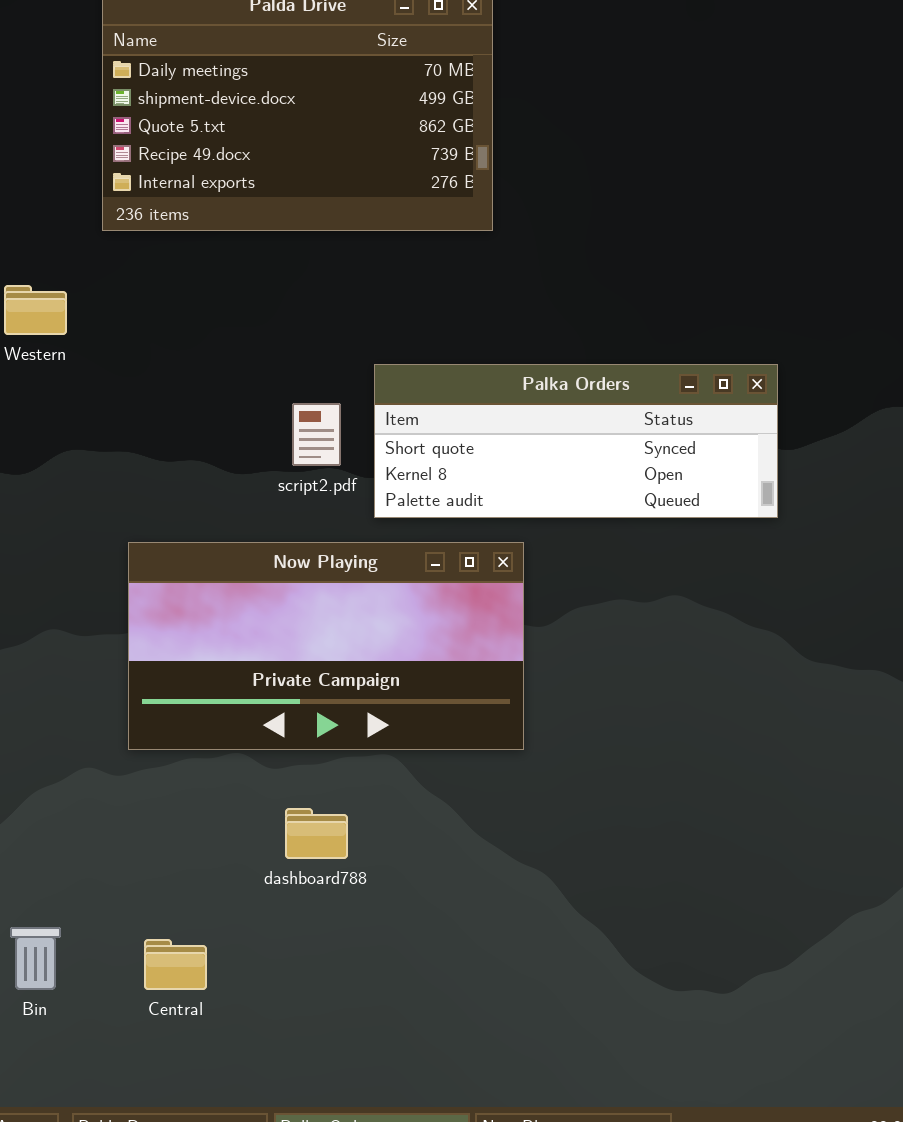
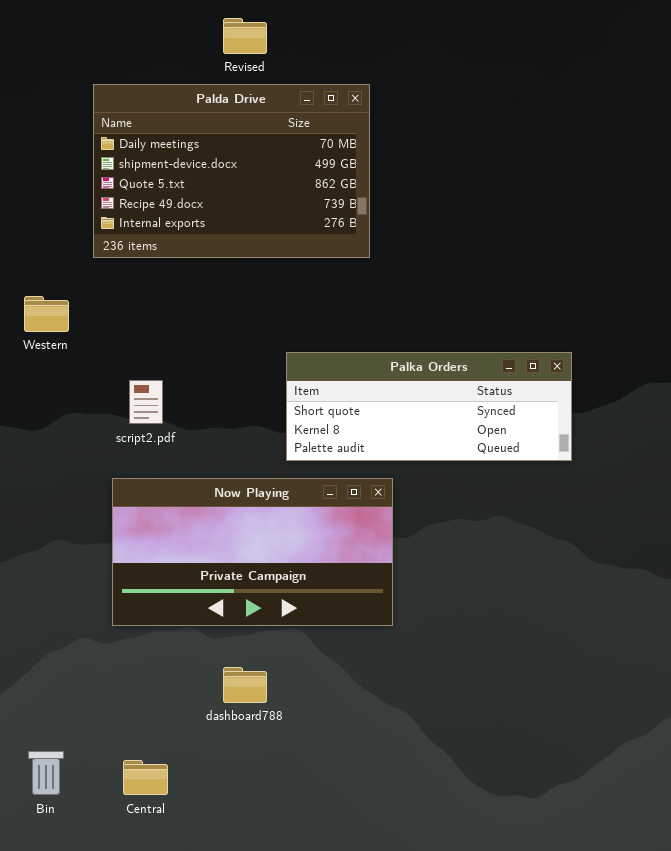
script2.pdf: [292,403,341,466] -> [129,380,163,424], moved

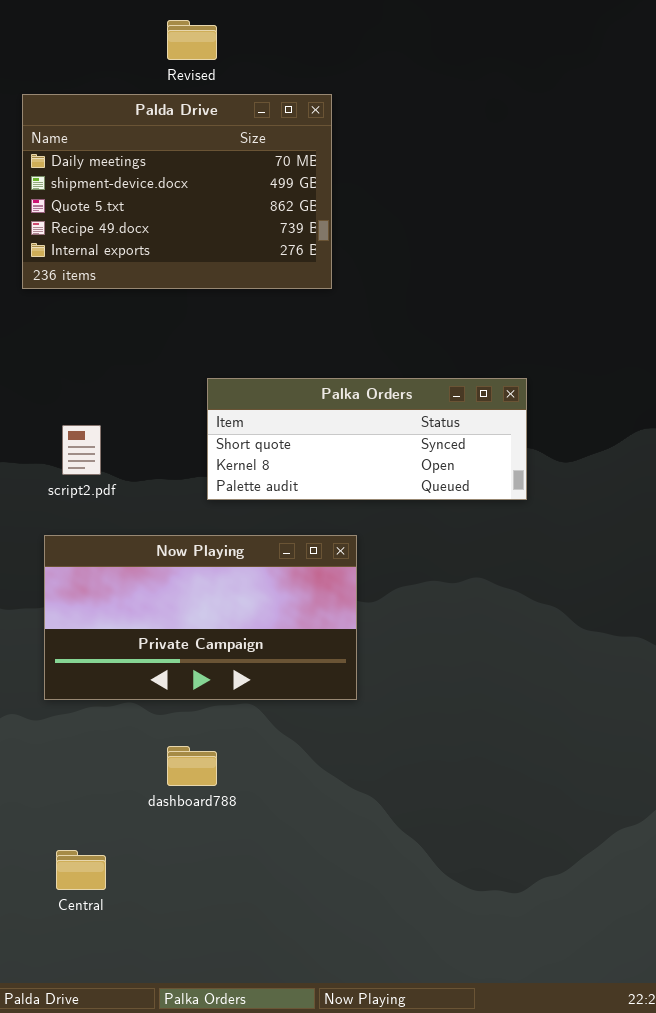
Palka Orders: [286,352,572,461] -> [207,378,527,500], moved

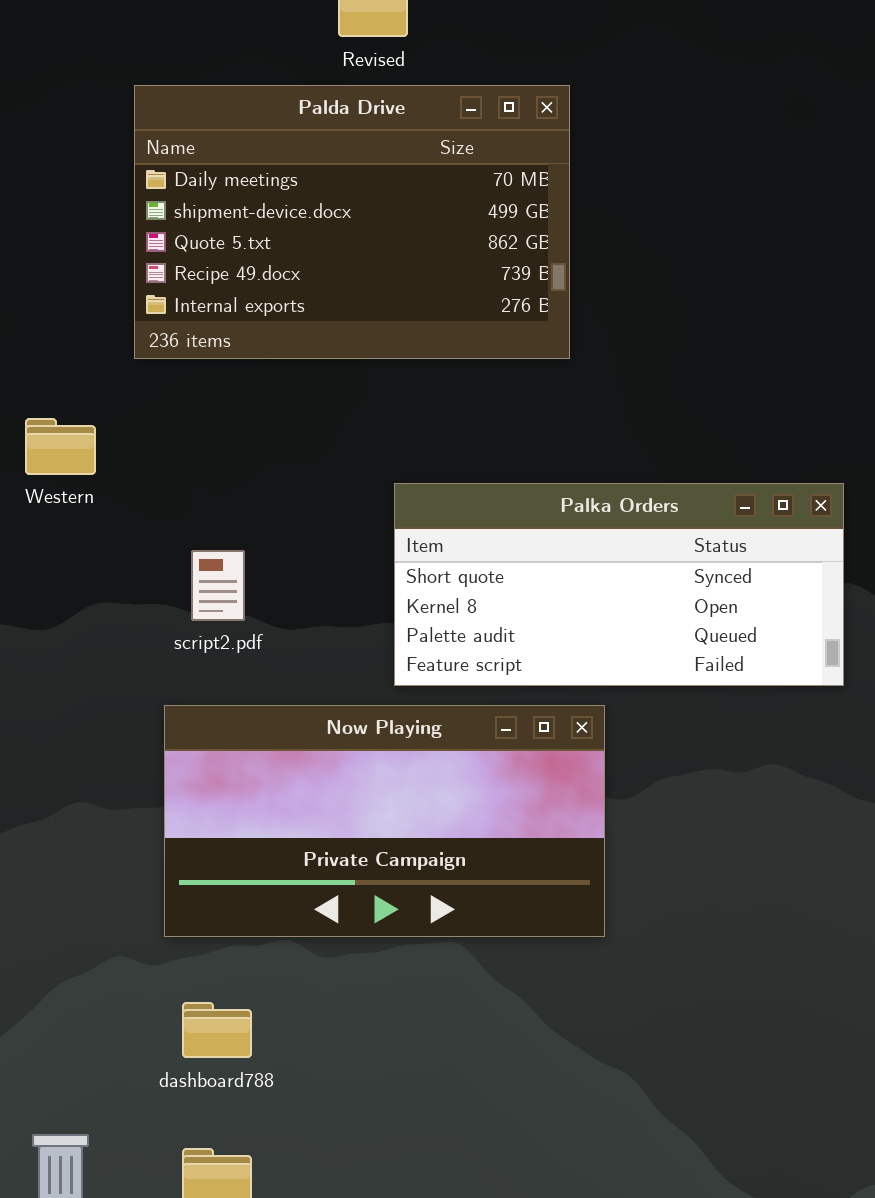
Palka Orders: [207,378,527,500] -> [394,483,844,686], resized
dashboard788: [167,746,217,786] -> [182,1002,252,1058], moved

